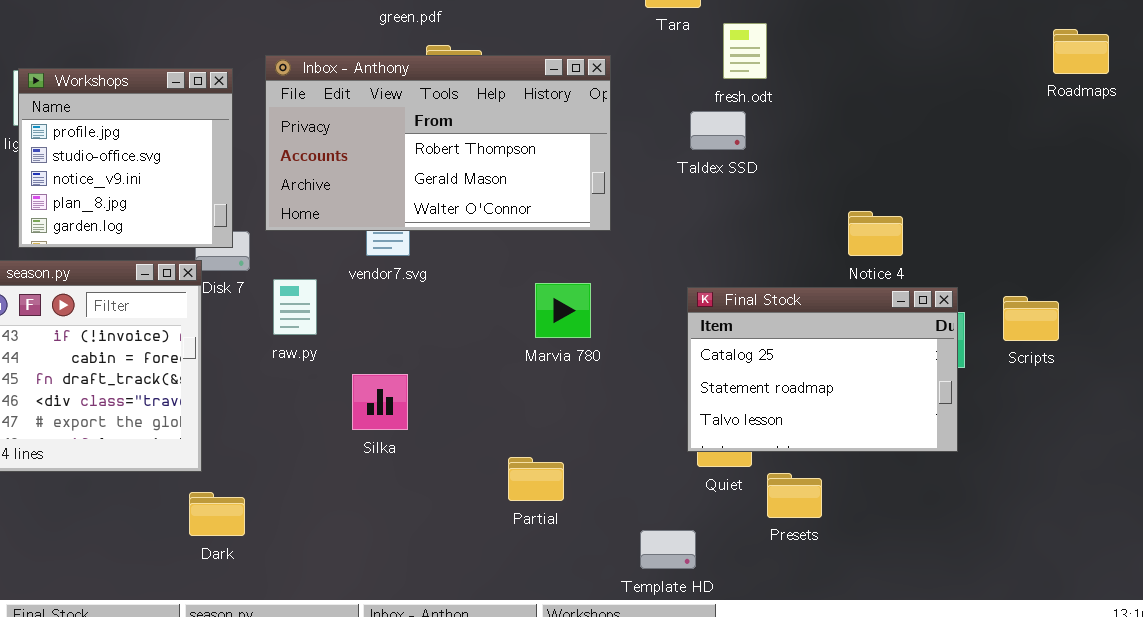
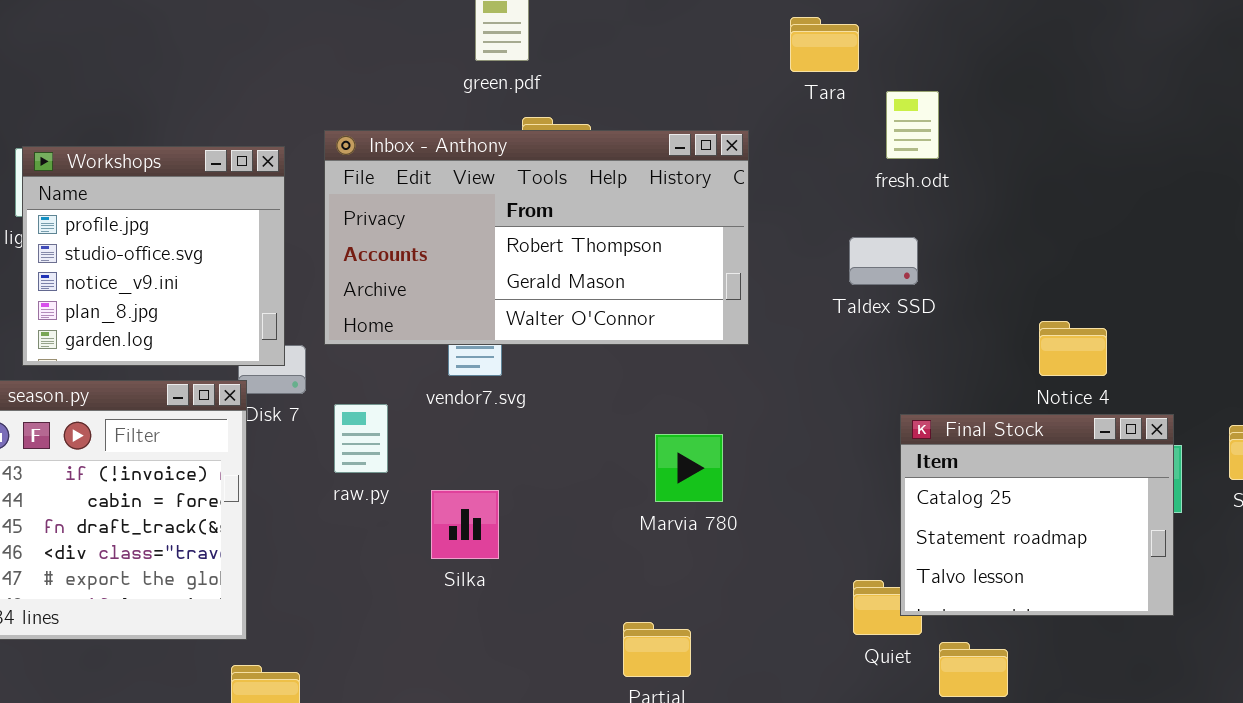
Taldex SSD: [690,111,746,150] -> [849,237,918,285], moved
Marvia 780: [535,283,591,338] -> [655,434,723,502], moved
Final Stock: [687,287,958,452] -> [900,414,1174,616], resized
Silka: [352,374,408,430] -> [431,490,499,559], moved

